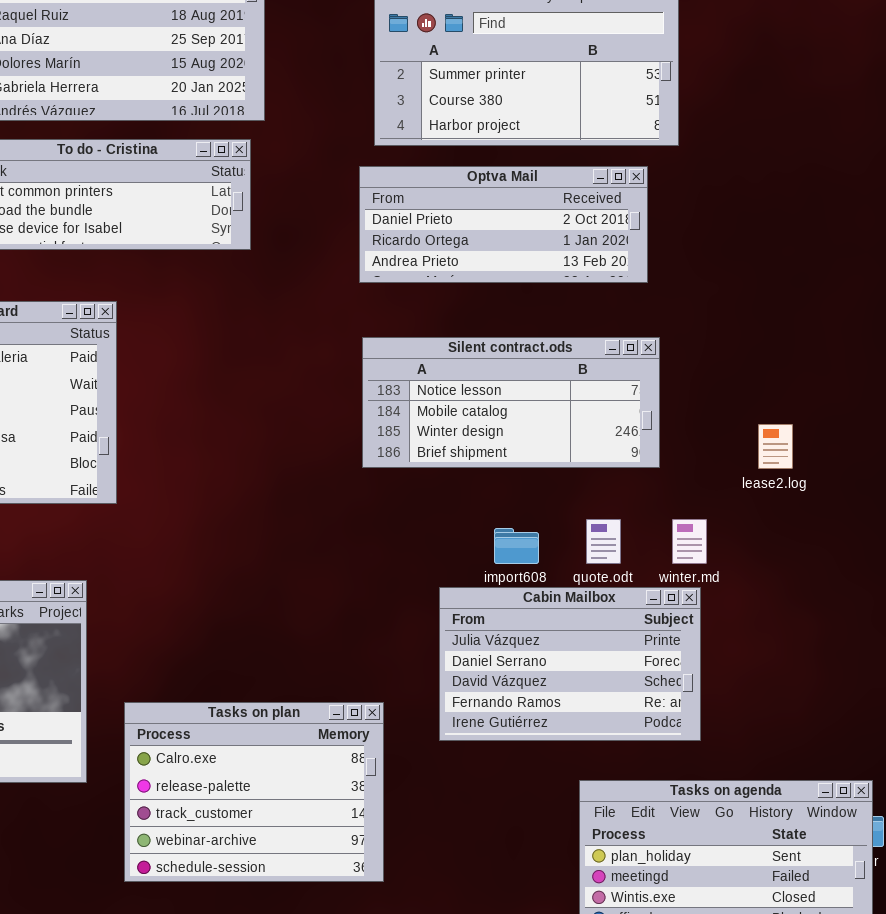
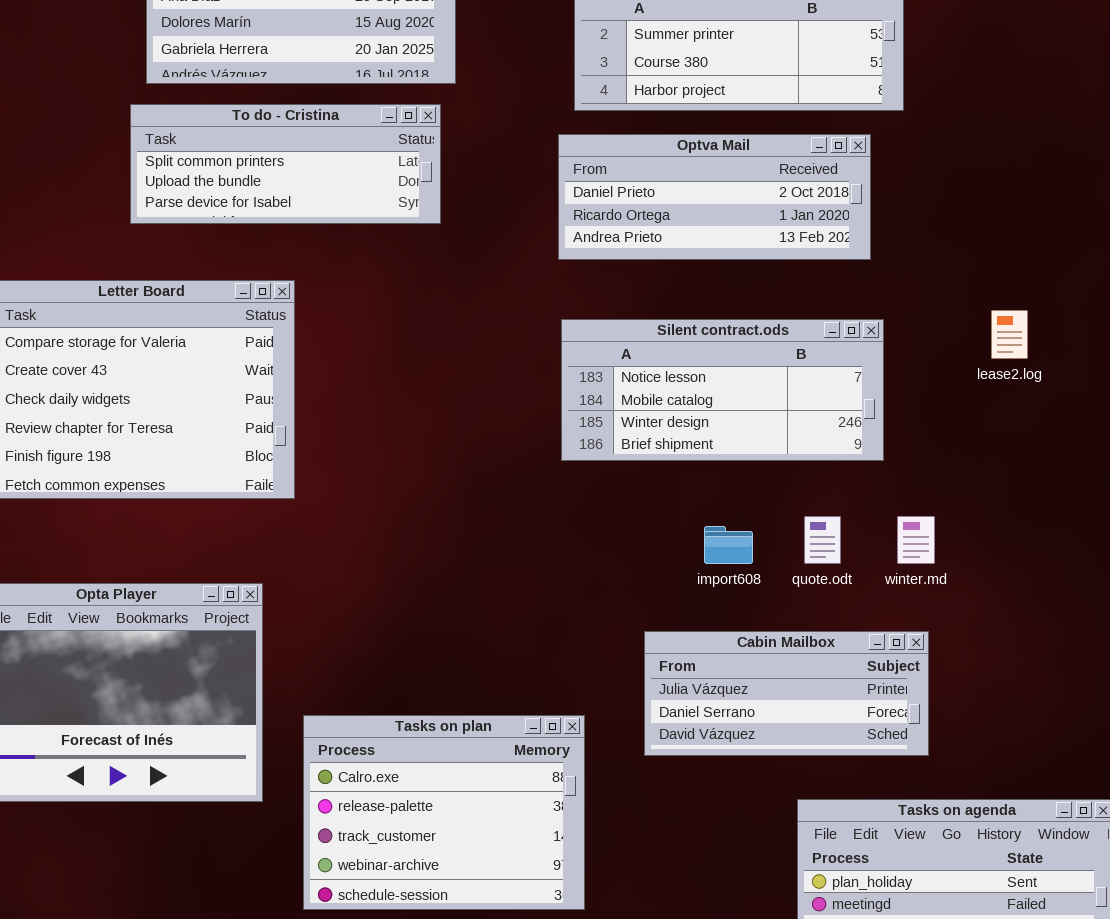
lease2.log: [758,424,793,469] -> [991,310,1028,359], moved
Cabin Mailbox: [439,587,701,741] -> [644,631,929,756], resized

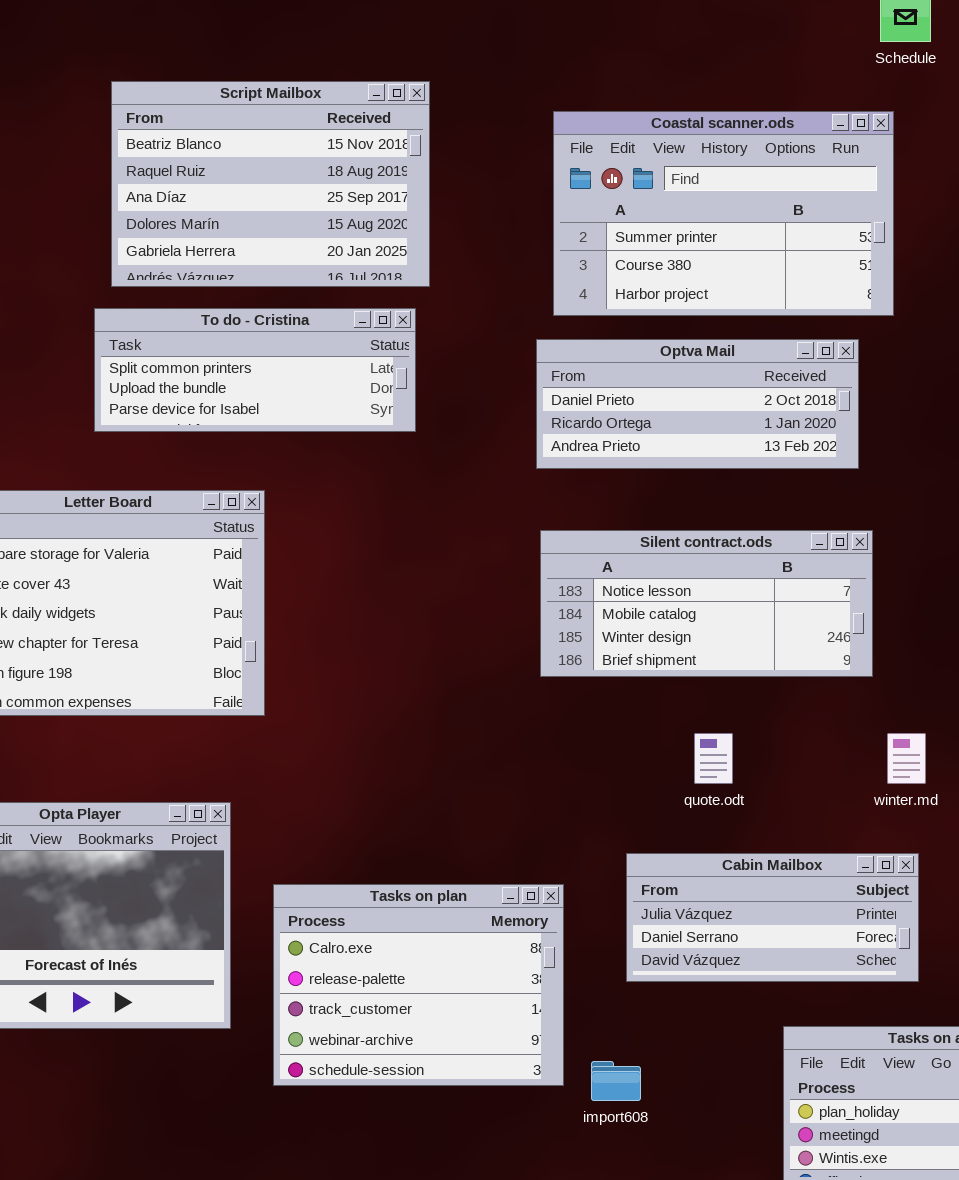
quote.odt: [804,516,841,564] -> [694,733,733,784], moved
import608: [704,526,753,564] -> [591,1061,641,1101], moved
Tasks on plan: [303,715,585,910] -> [273,884,564,1086], moved

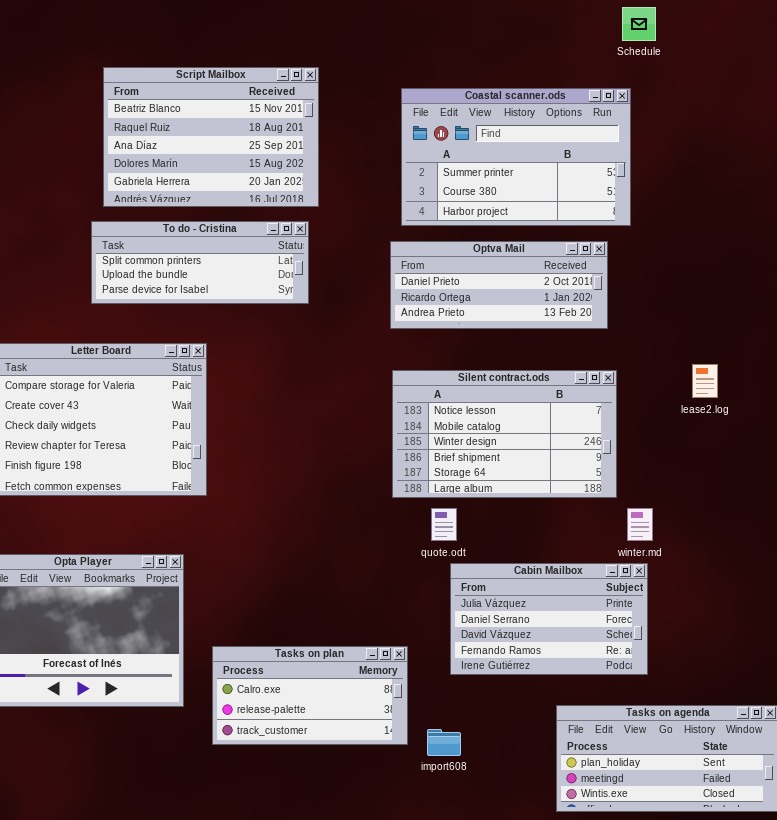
Silent contract.ods: [540,530,873,677] -> [392,370,617,498], resized
quote.odt: [694,733,733,784] -> [431,508,457,541], moved
Cabin Mailbox: [626,853,919,982] -> [450,563,648,675], resized
Tasks on plan: [273,884,564,1086] -> [212,646,408,745], resized

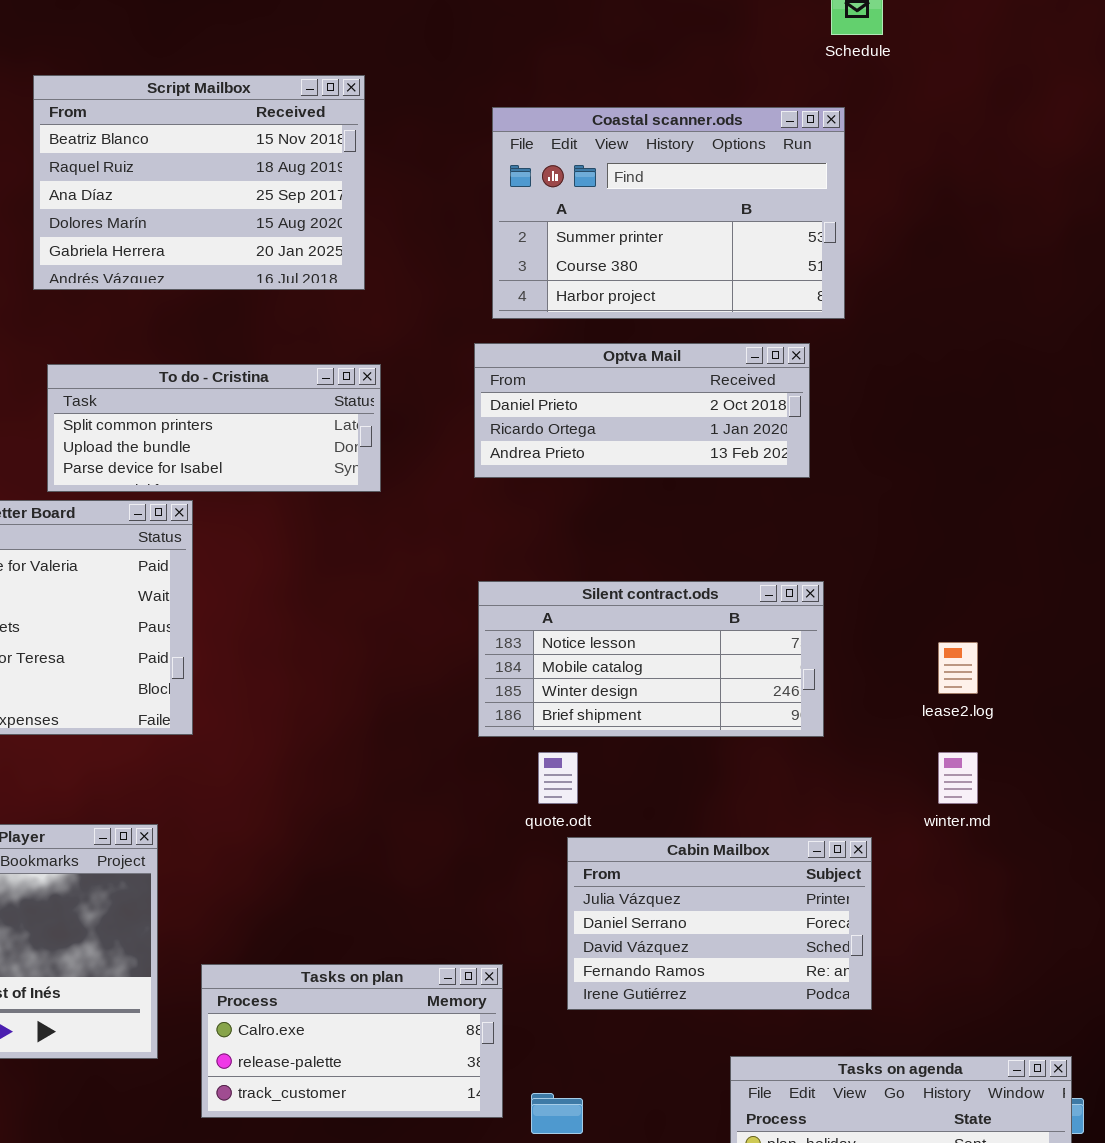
To do - Cristina: [91,221,309,304] -> [47,364,381,492], moved
lease2.log: [692,364,718,398] -> [938,642,978,694], moved
Silent contract.ods: [392,370,617,498] -> [478,581,824,737], resized
winter.md: [627,508,653,541] -> [938,752,978,804], moved

